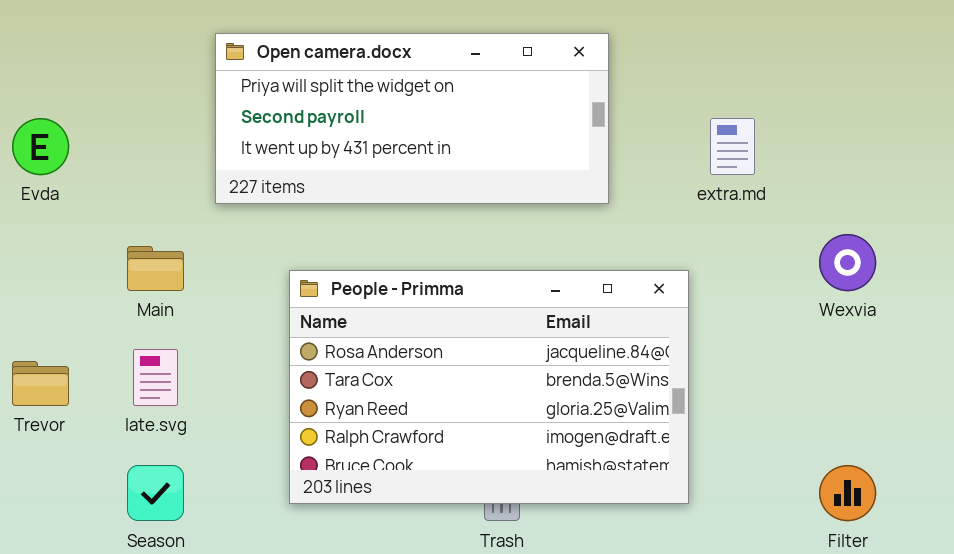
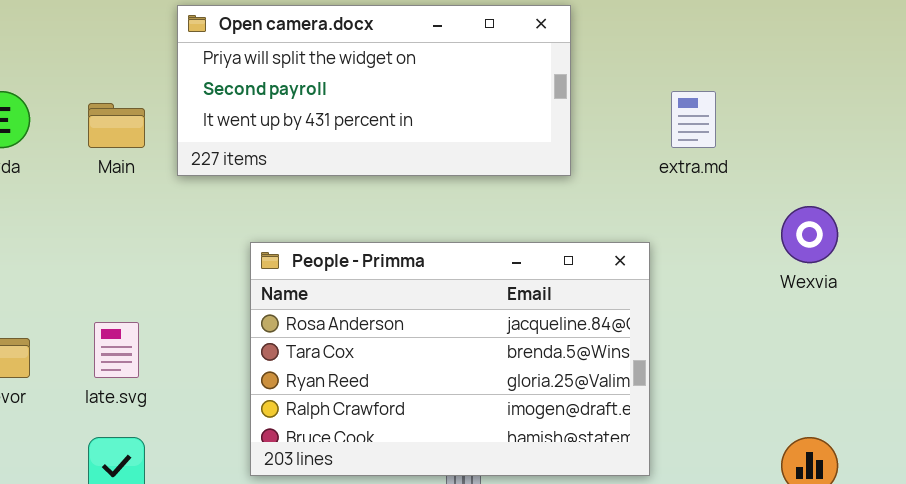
Main: [127,246,184,291] -> [88,103,145,148], moved

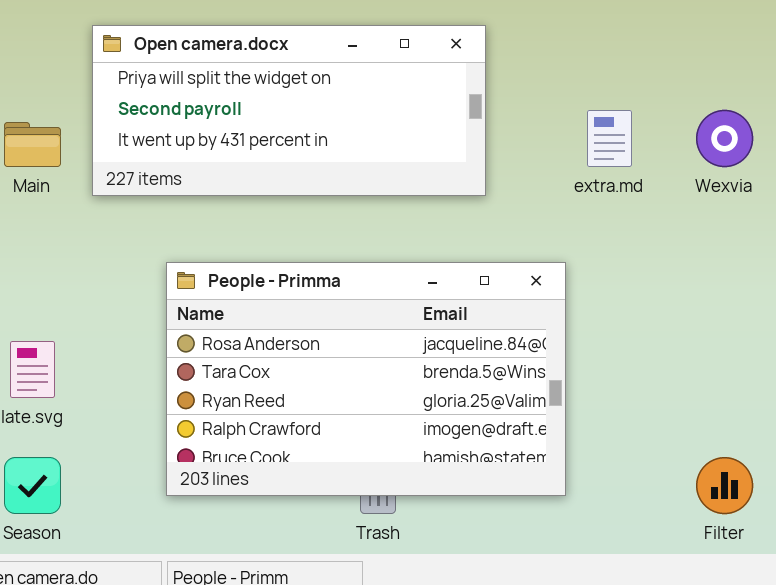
Wexvia: [781,206,838,263] -> [696,110,753,167], moved

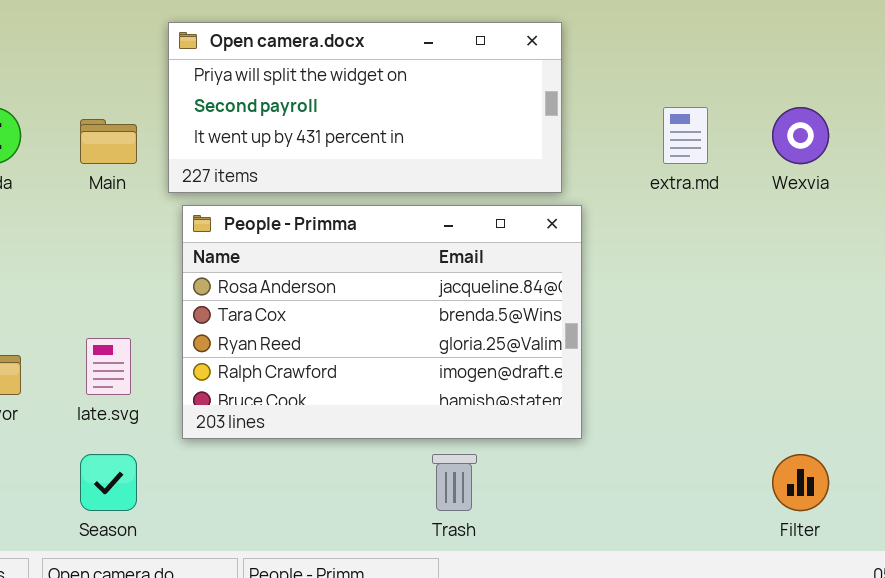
People - Primma: [166,262,566,496] -> [182,205,582,439], moved

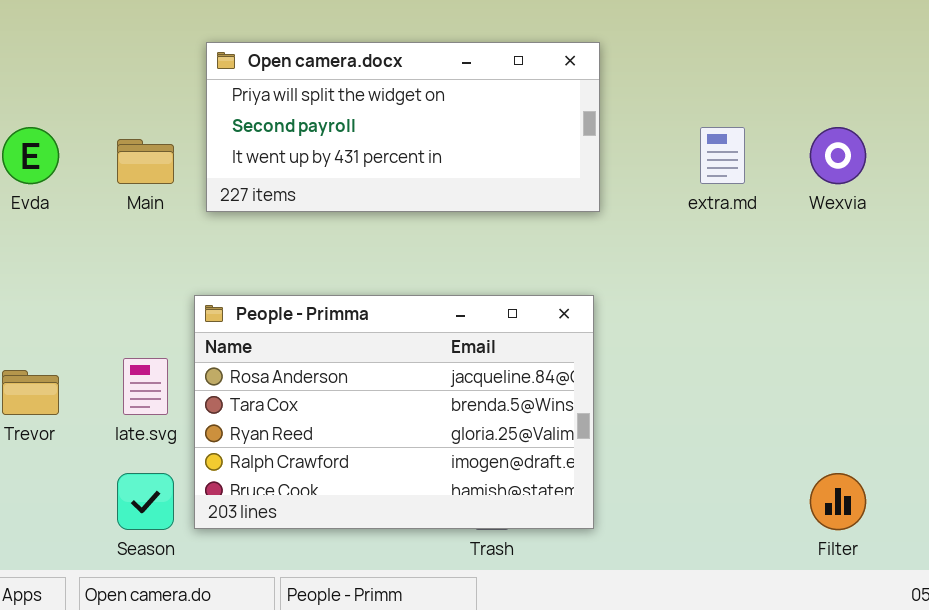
People - Primma: [182,205,582,439] -> [194,295,594,529], moved

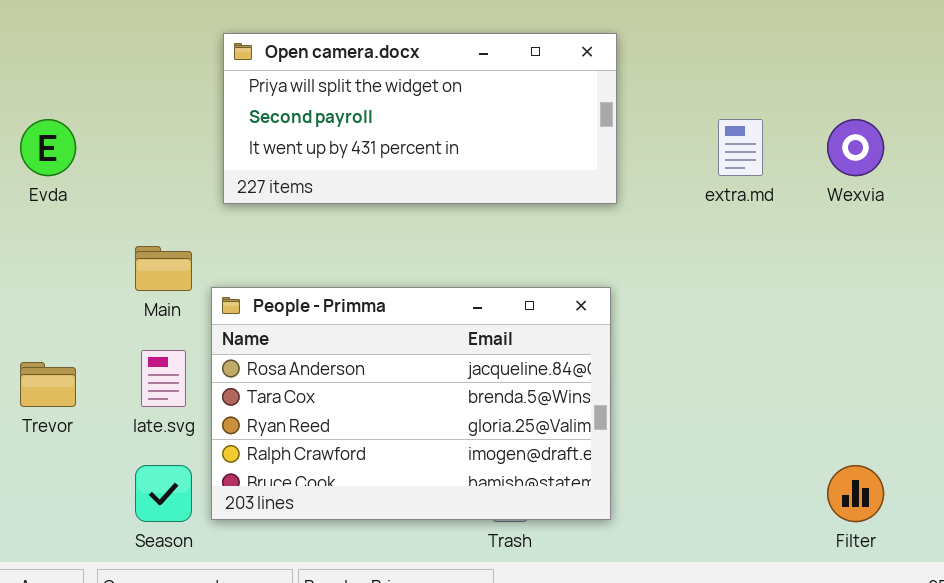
Main: [117,139,174,184] -> [135,246,192,291], moved

